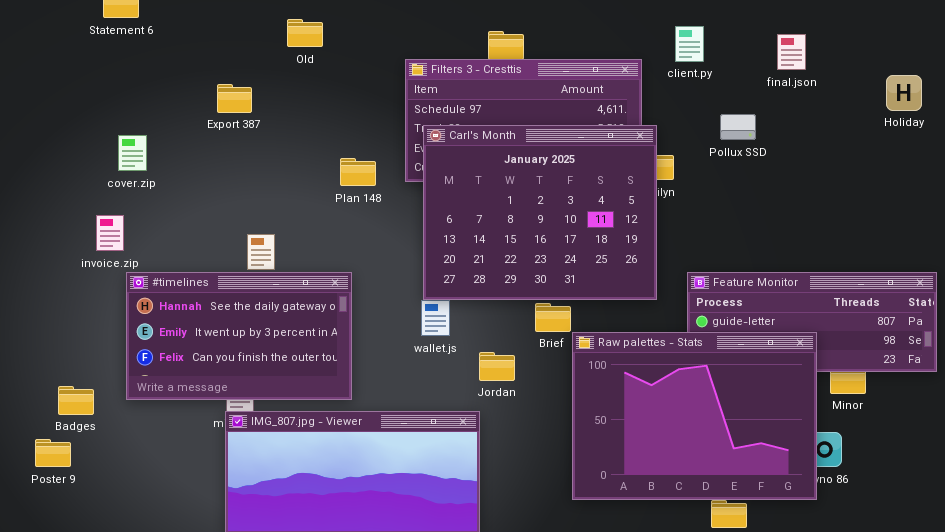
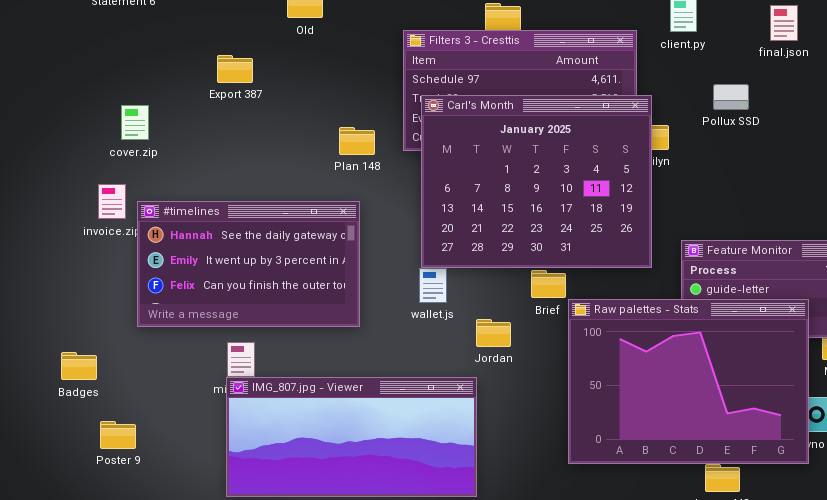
#timelines: [126,272,352,400] -> [137,201,360,327], moved
Poster 9: [35,439,71,467] -> [100,421,136,449], moved

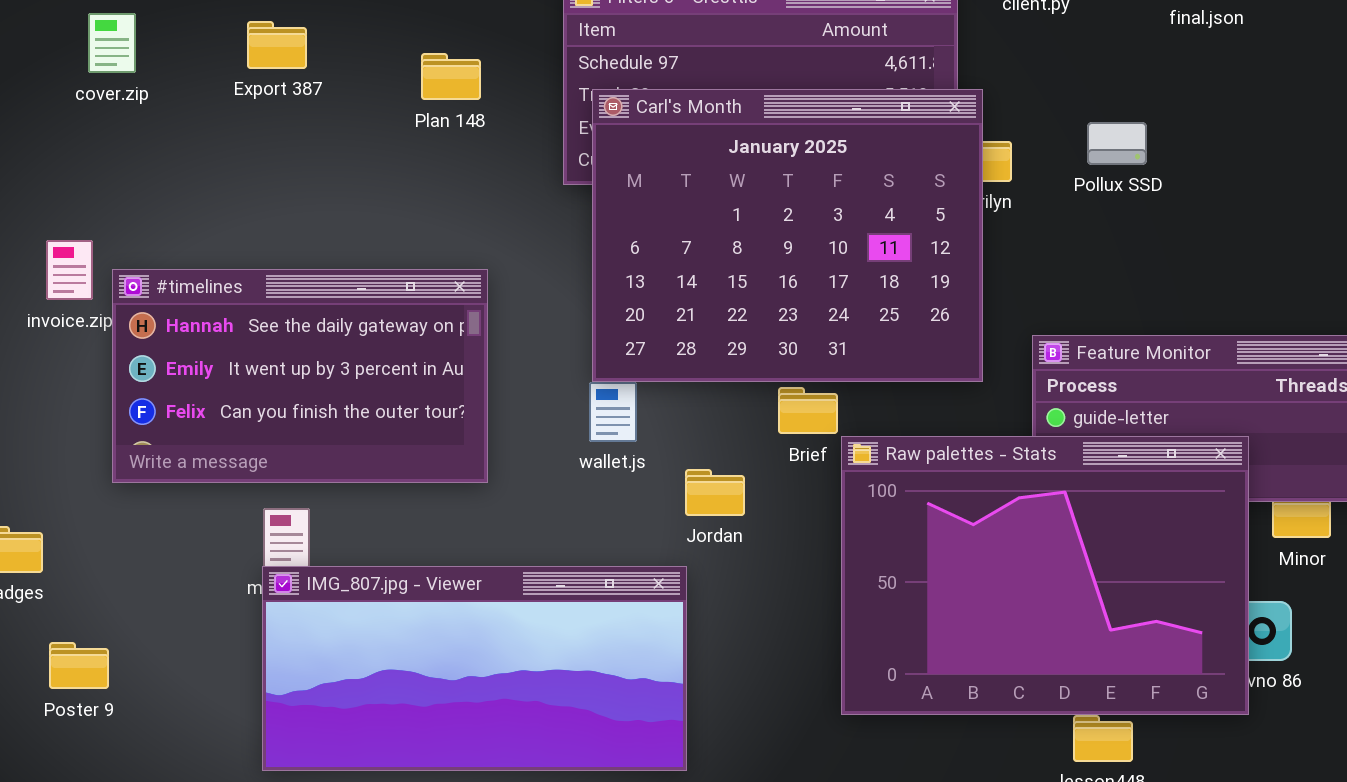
Pollux SSD: [713,84,749,110] -> [1087,122,1147,165], moved
cover.zip: [121,105,149,140] -> [88,13,136,73], moved
Plan 148: [339,127,375,155] -> [421,53,481,100], moved

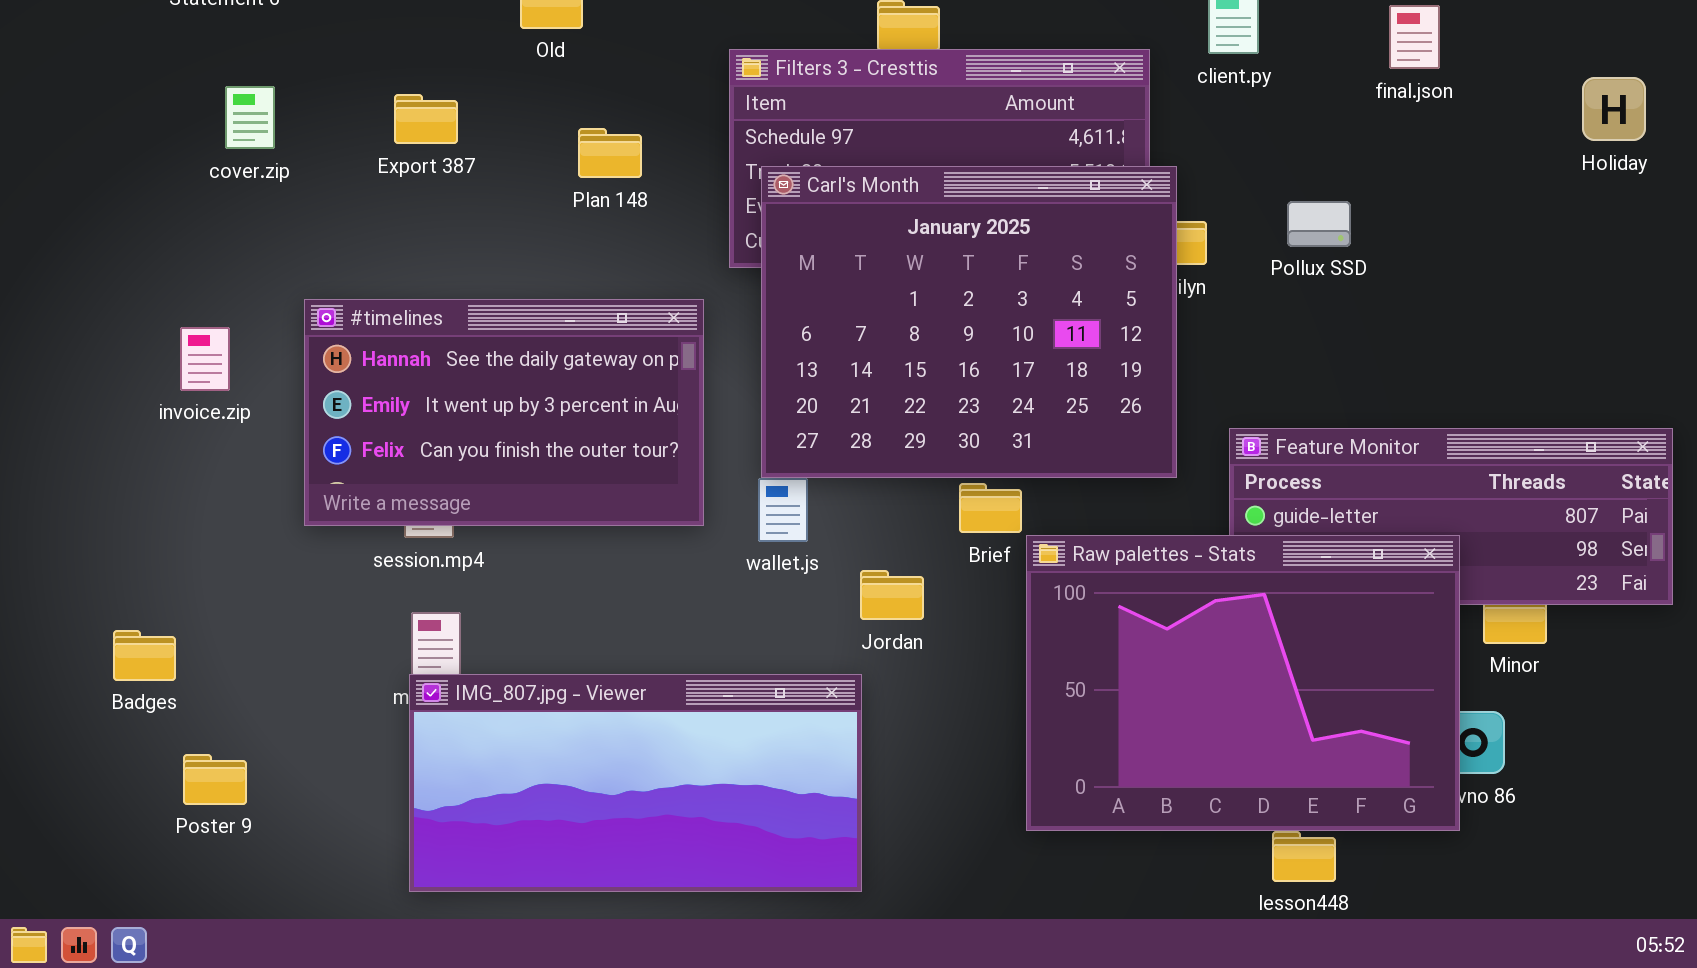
#timelines: [112,269,488,483] -> [304,299,704,526], moved

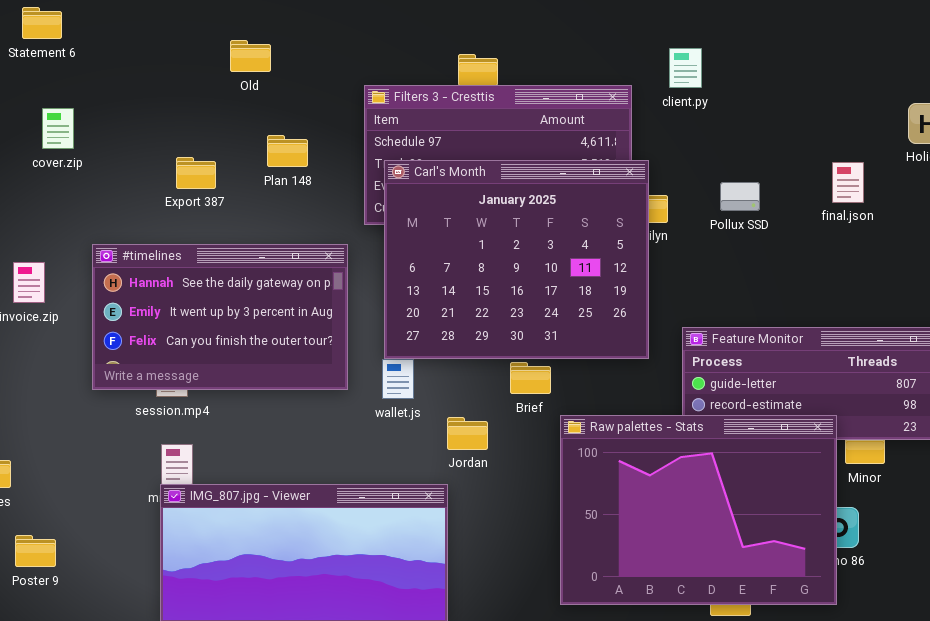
final.json: [1389,5,1440,69] -> [832,162,864,203], moved
Export 387: [394,94,458,144] -> [176,157,216,189], moved
Raw palettes - Stats: [1026,535,1460,831] -> [560,415,837,605], moved

